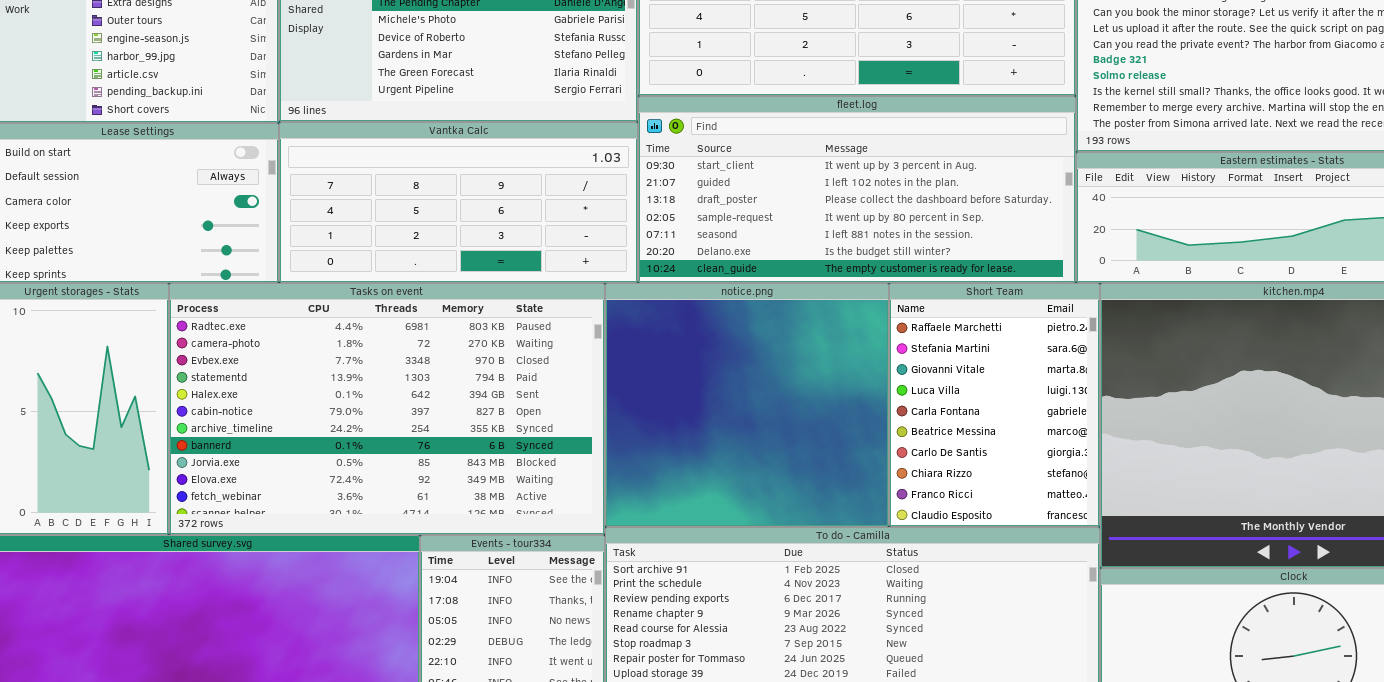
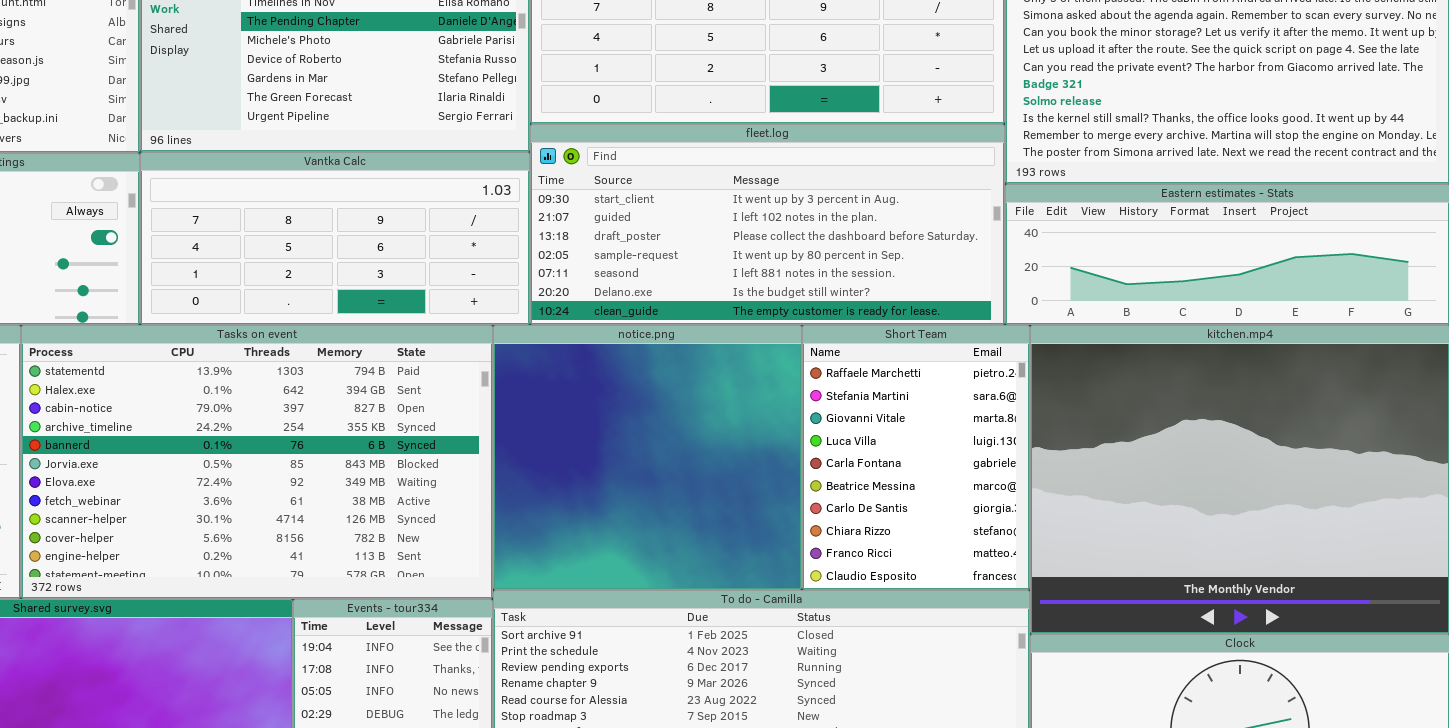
Tasks on event: [169,283,605,535] -> [21,325,493,599], scrolled down 3 rows

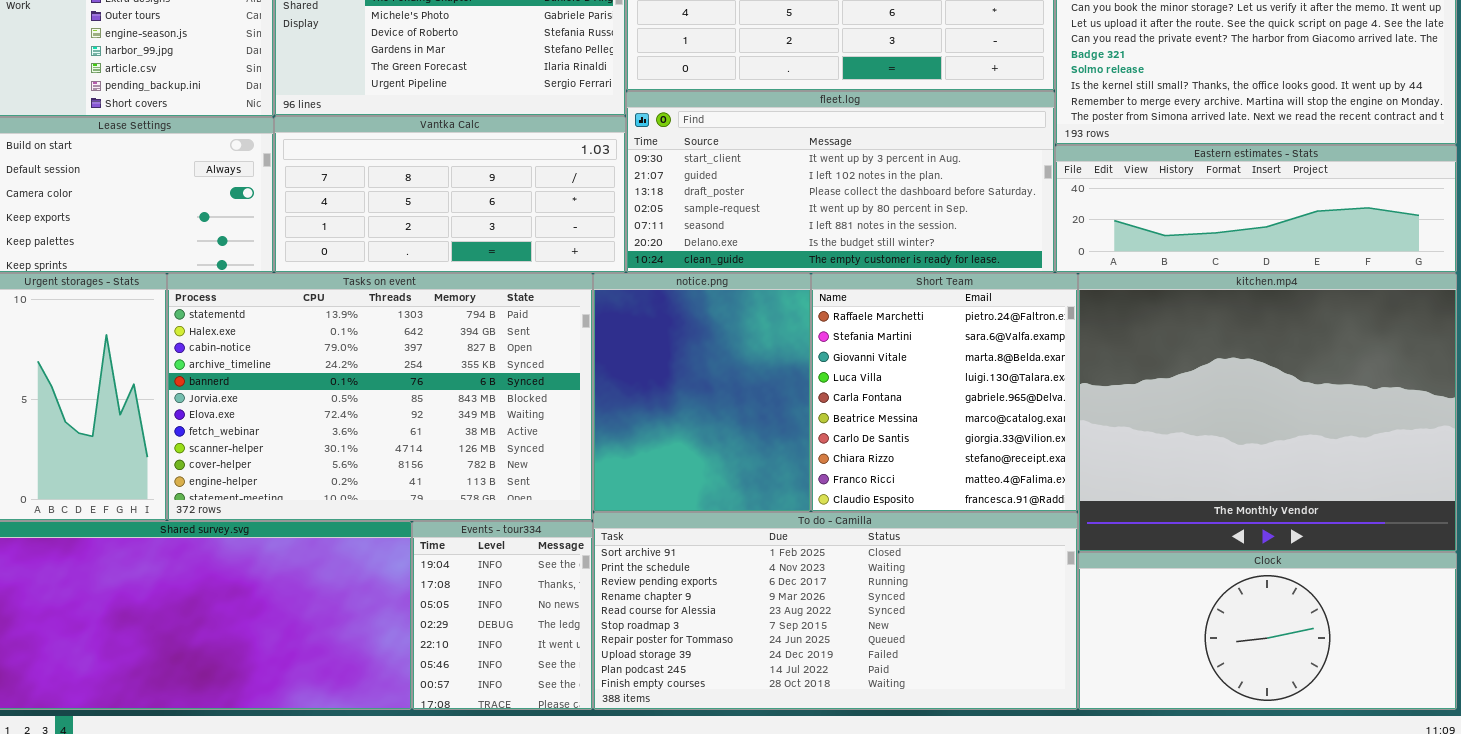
notice.png: [493,325,802,590] -> [593,273,811,512], resized
Short Team: [802,325,1030,590] -> [811,273,1078,512], resized

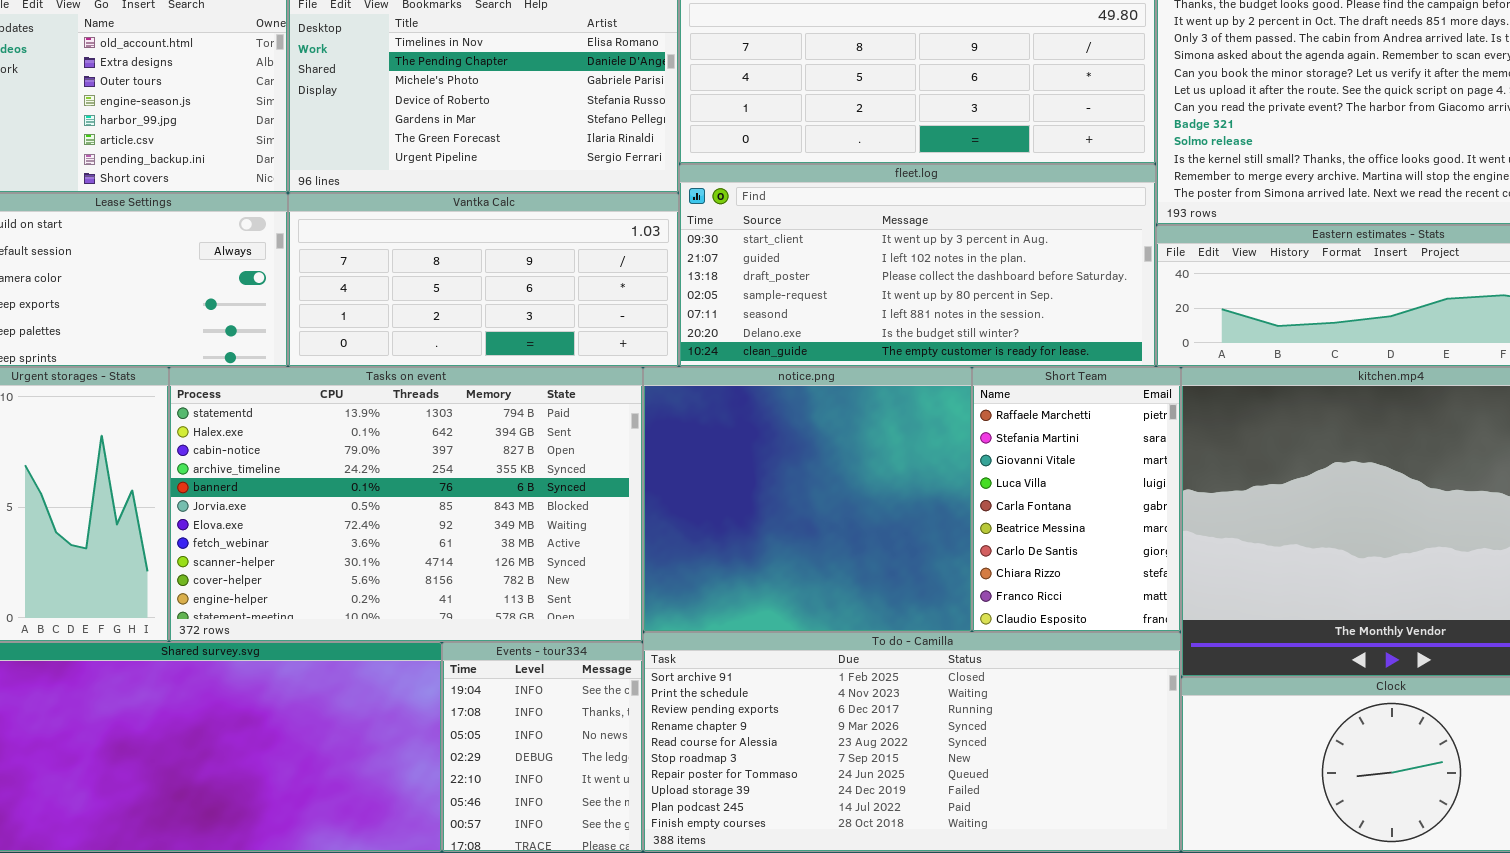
notice.png: [593,273,811,512] -> [643,367,972,632], resized
Short Team: [811,273,1078,512] -> [972,367,1181,632], resized

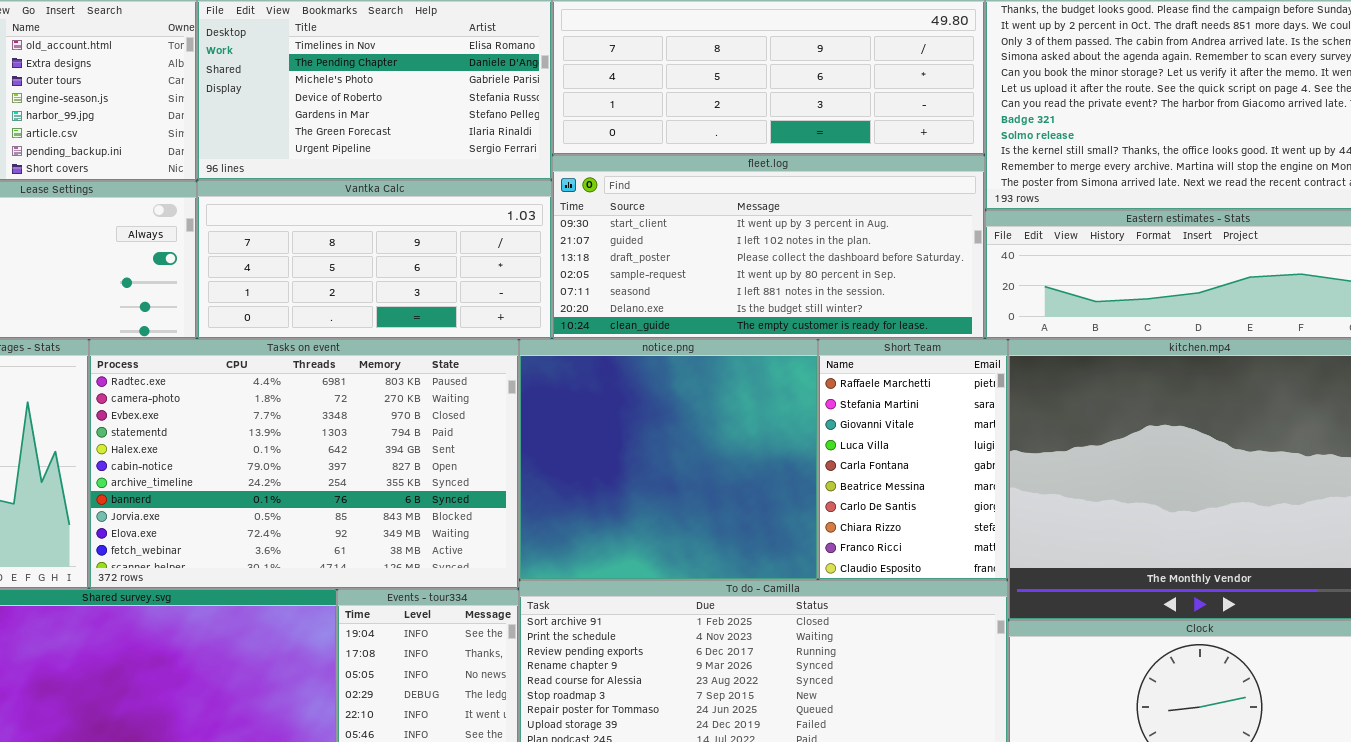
Tasks on event: [169,367,643,642] -> [89,339,519,589], scrolled up 3 rows

